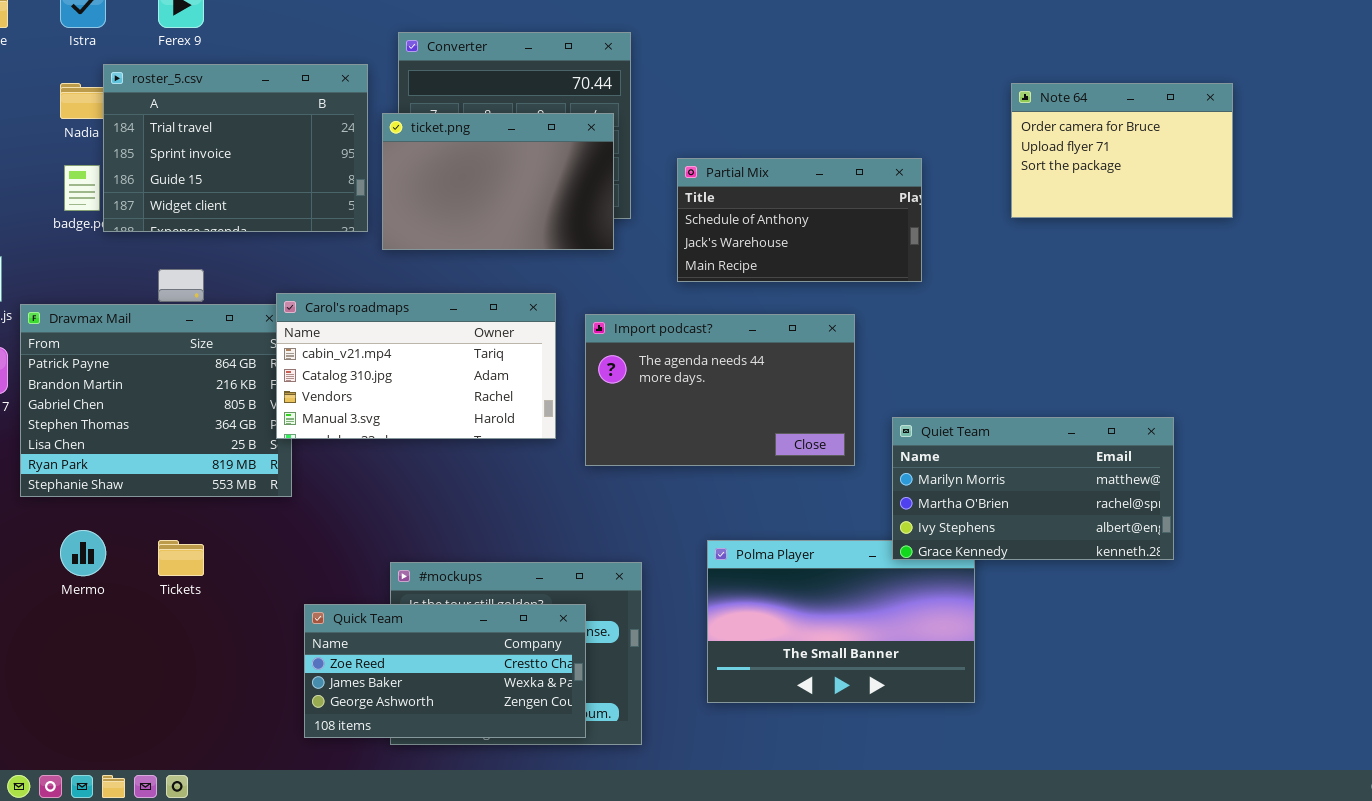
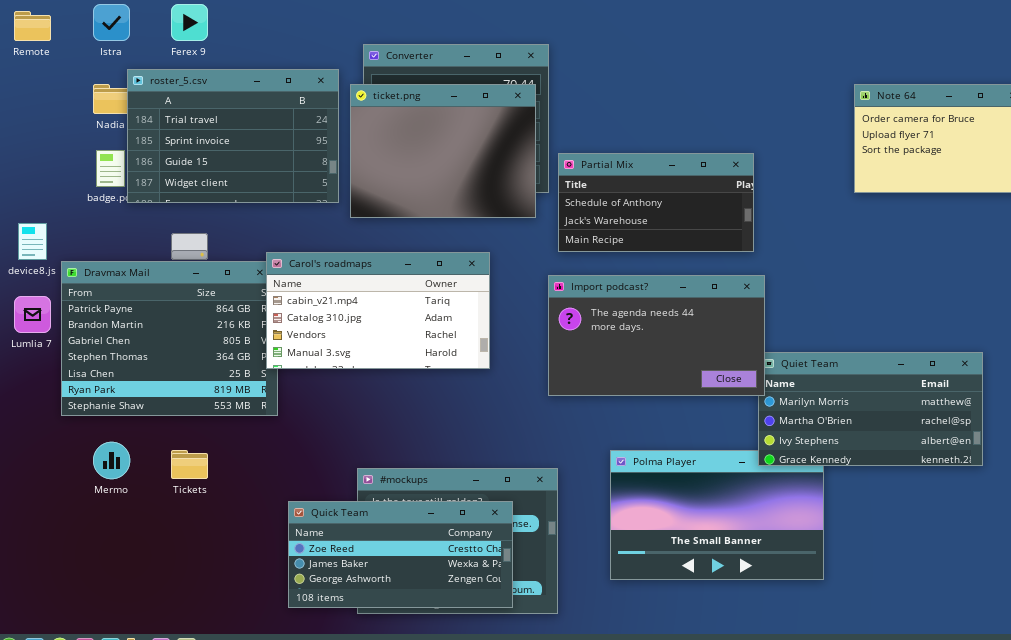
ticket.png: [382,113,614,250] -> [350,84,536,218], resized
Partial Mix: [677,158,922,282] -> [558,153,754,252], moved
Import podcast?: [585,314,855,466] -> [548,275,765,396], moved

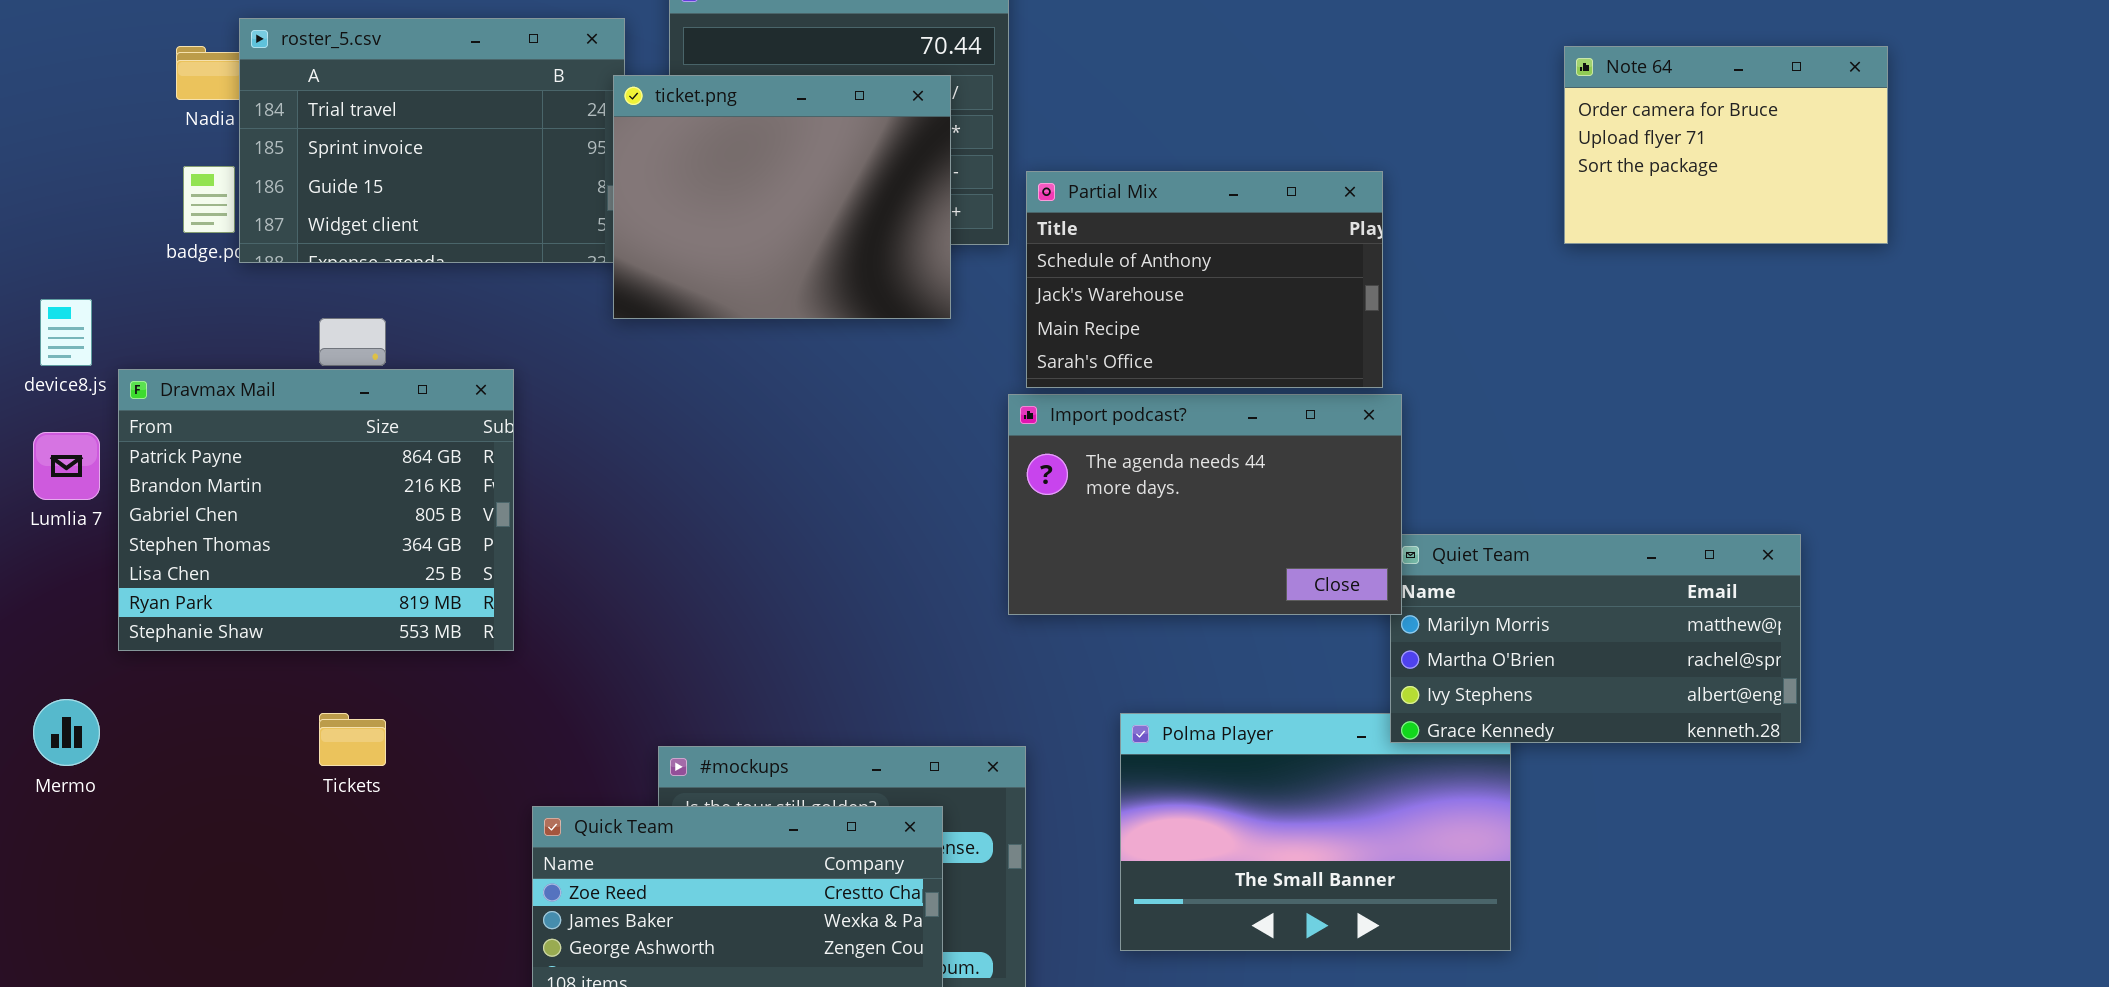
ticket.png: [350,84,536,218] -> [613,75,951,319], moved
Partial Mix: [558,153,754,252] -> [1026,171,1383,388], resized
Carol's roadmaps: [266,252,490,369] -> none, closed
Mermo: [93,442,130,479] -> [33,699,100,766], moved

